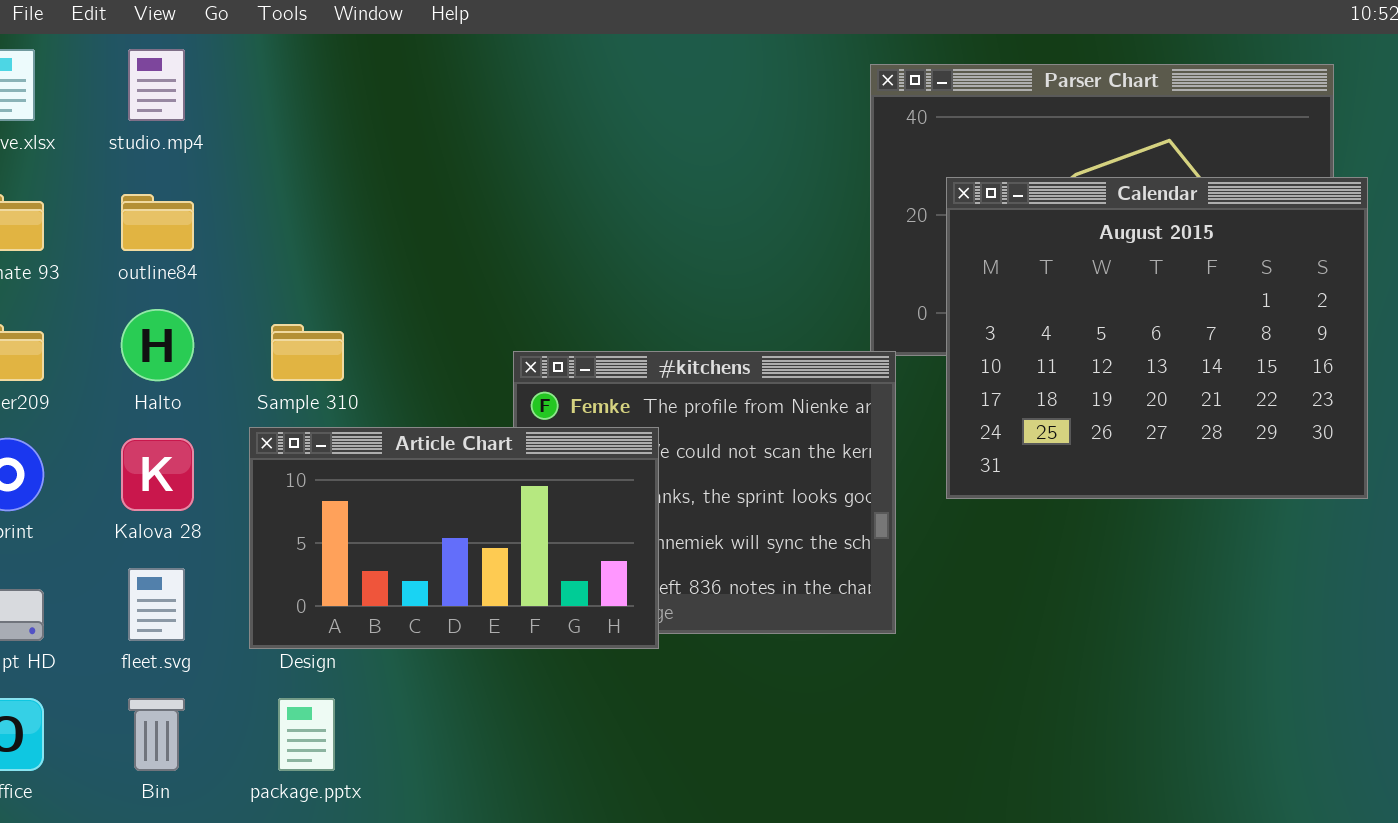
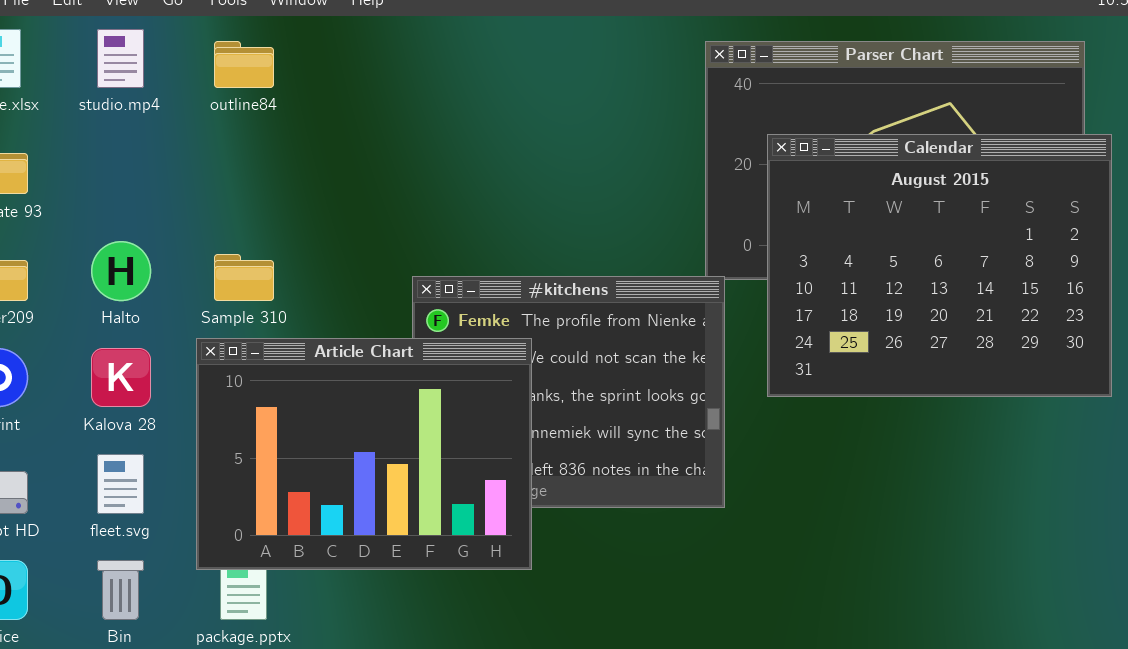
outline84: [121,194,194,251] -> [214,41,274,88], moved
Article Chart: [249,427,659,649] -> [196,338,532,570], resized

